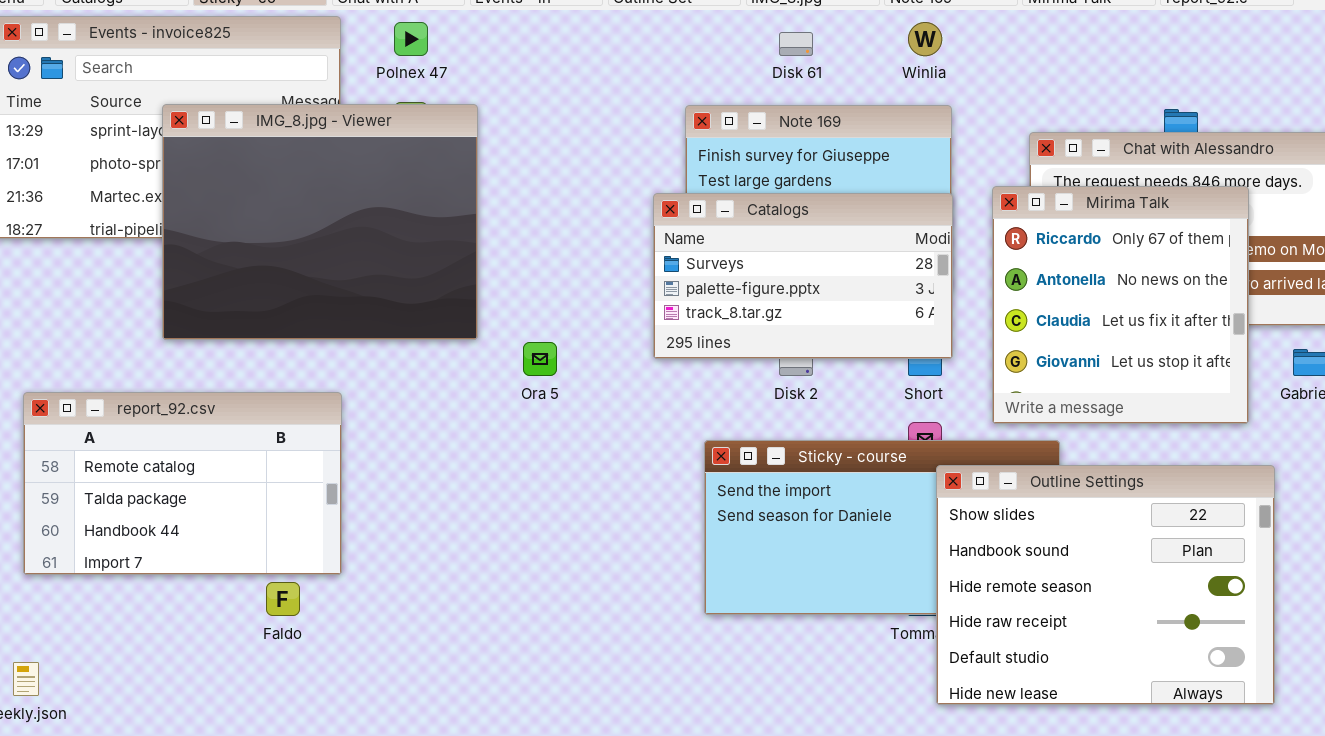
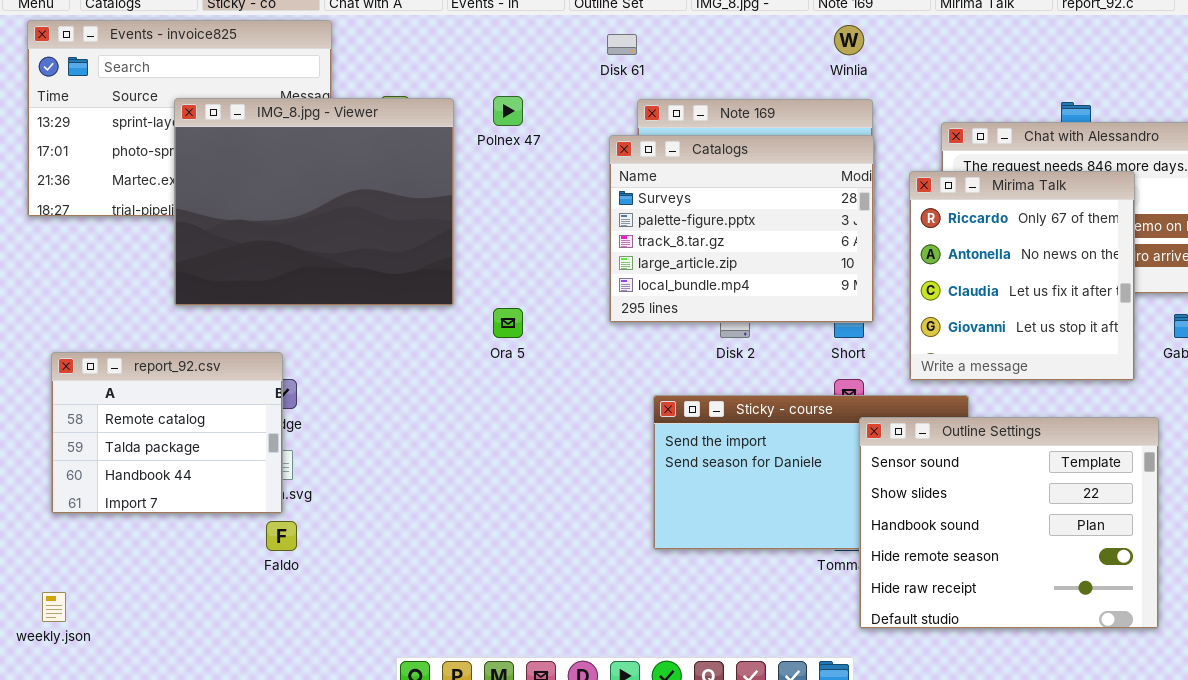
Polnex 47: [394,22,428,56] -> [493,96,523,126], moved
Disk 61: [779,32,813,56] -> [607,34,637,55], moved
Catalogs: [653,193,953,359] -> [609,135,874,323], resized
report_92.csv: [23,392,342,575] -> [51,352,283,514], resized
Outline Settings: [936,465,1275,705] -> [859,417,1159,629], scrolled up 1 row

